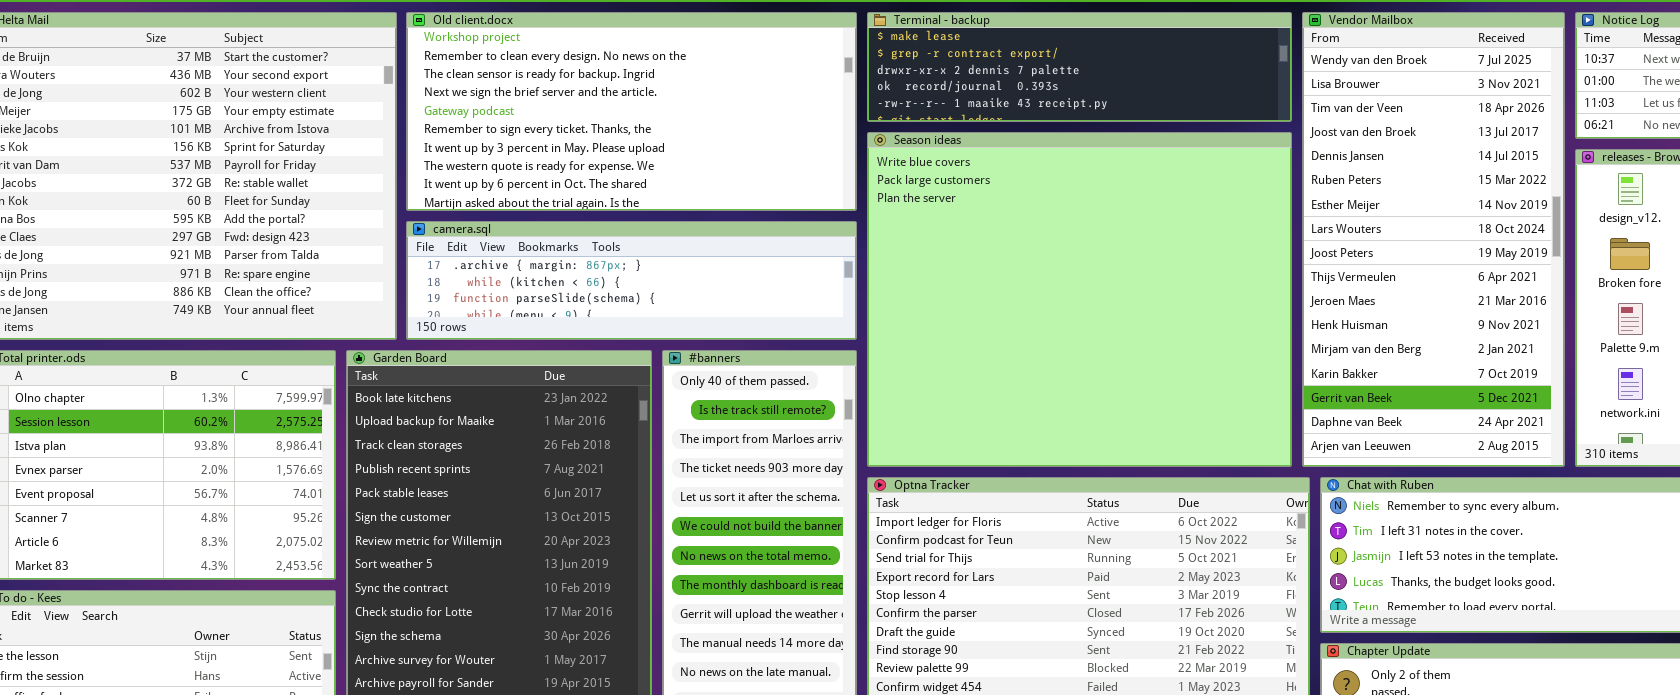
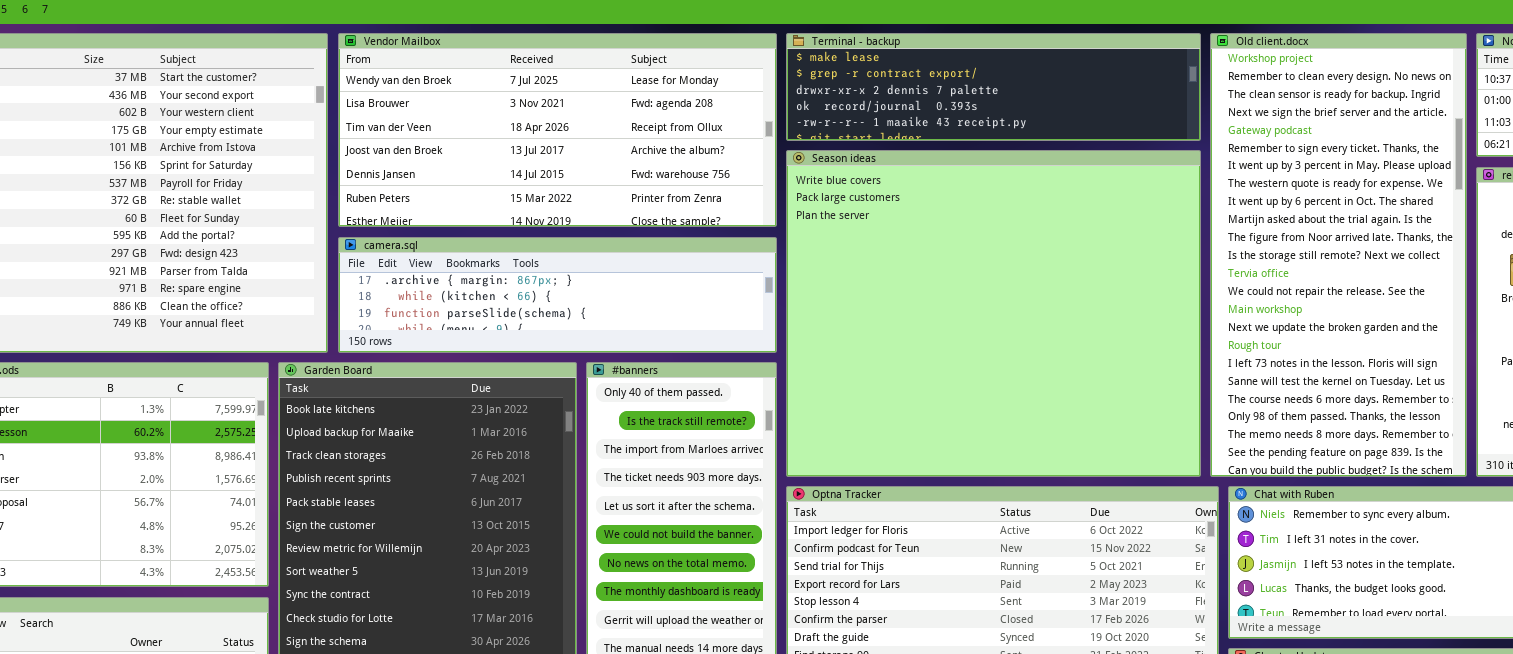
Old client.docx: [406,12,857,211] -> [1210,33,1467,477], moved, resized
Vendor Mailbox: [1302,12,1565,467] -> [338,33,777,227], moved, resized

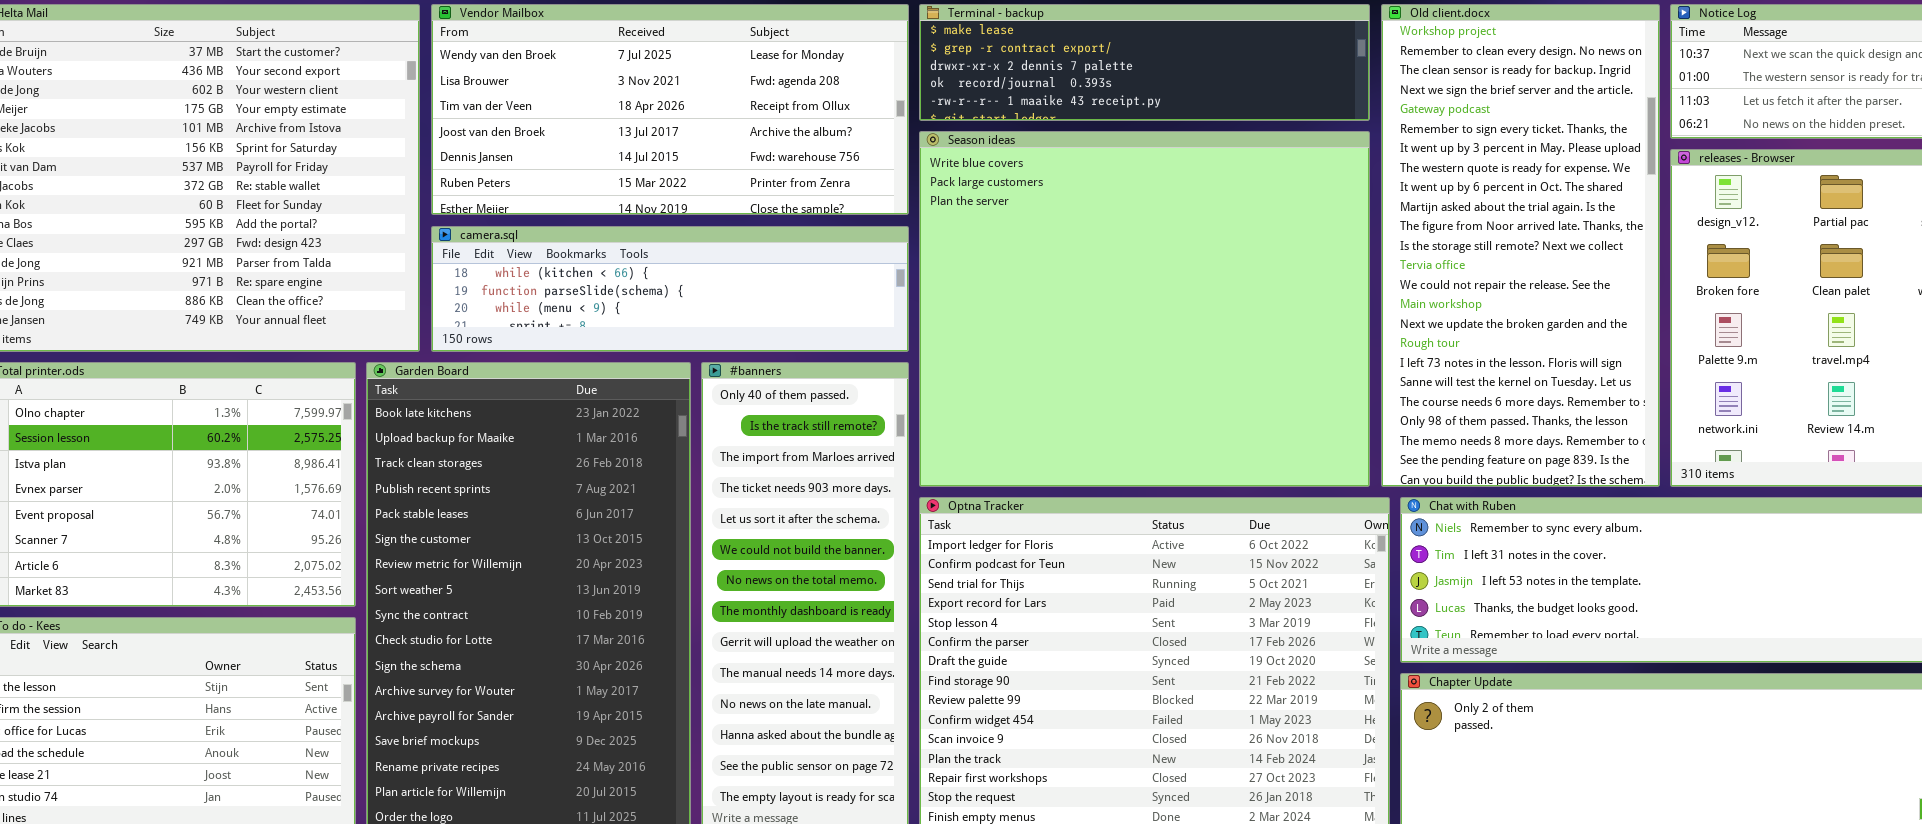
camera.sql: [338,237,777,353] -> [431,226,909,352], scrolled down 1 row

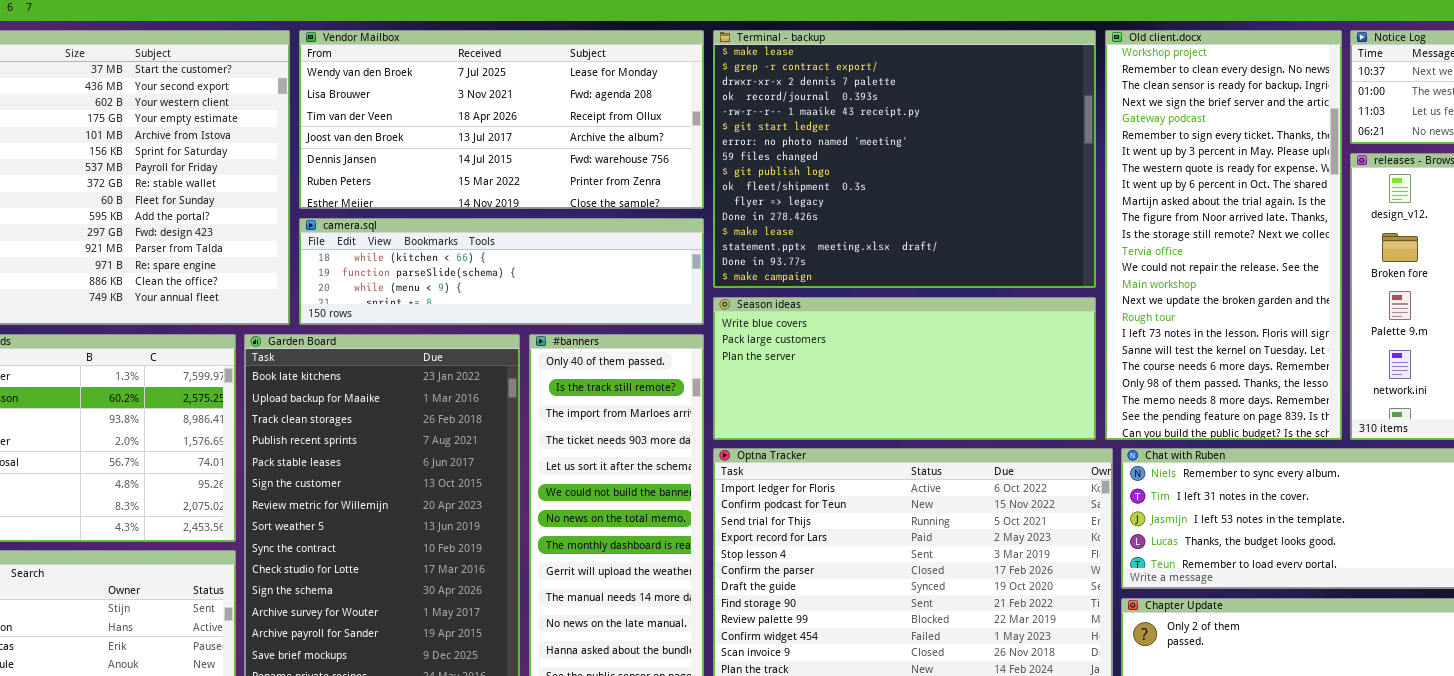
Terminal - backup: [919,4,1370,121] -> [713,30,1096,288], resized
Season ideas: [919,131,1370,487] -> [713,297,1096,440], resized

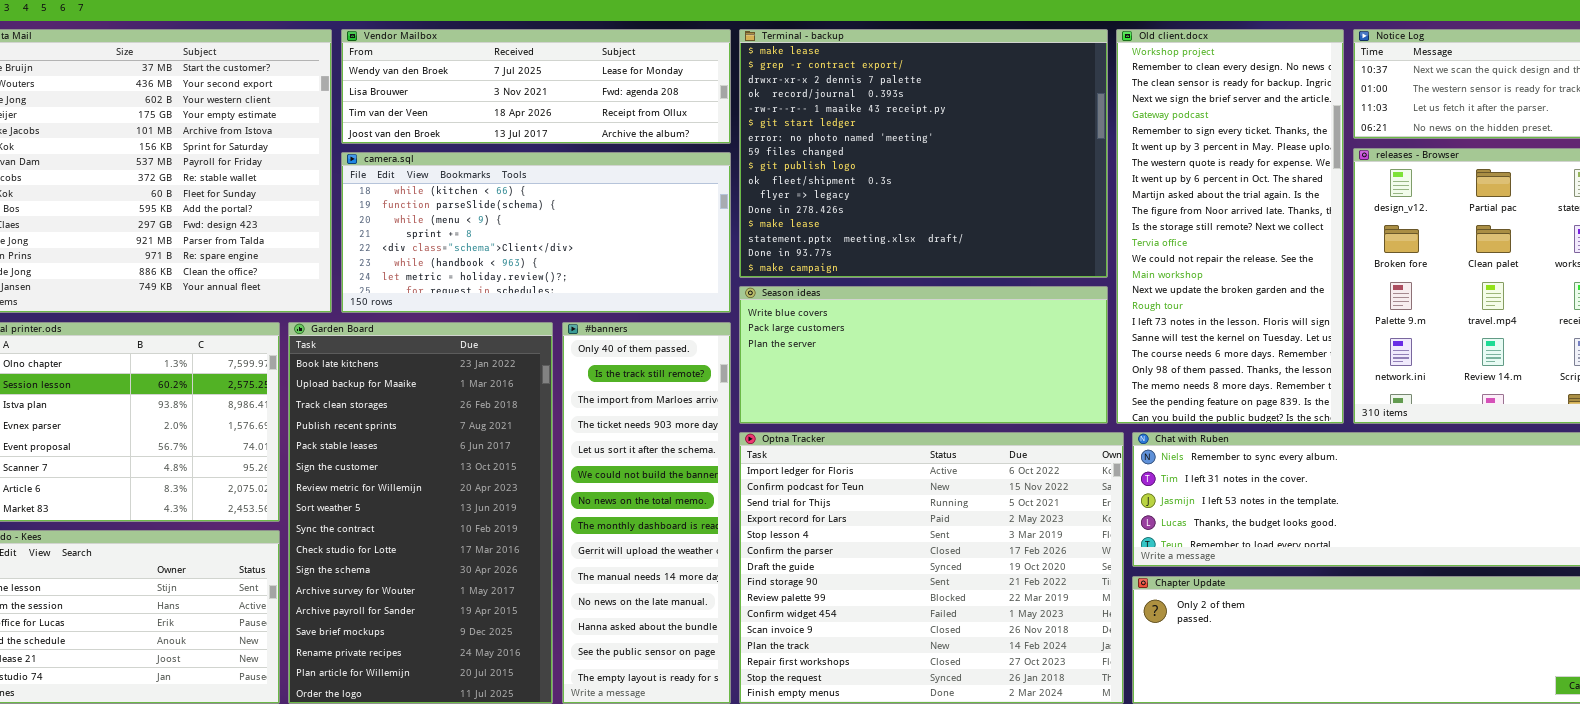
Vendor Mailbox: [299,30,704,209] -> [341,29,731,144], resized
camera.sql: [299,218,704,325] -> [341,152,731,313], resized

